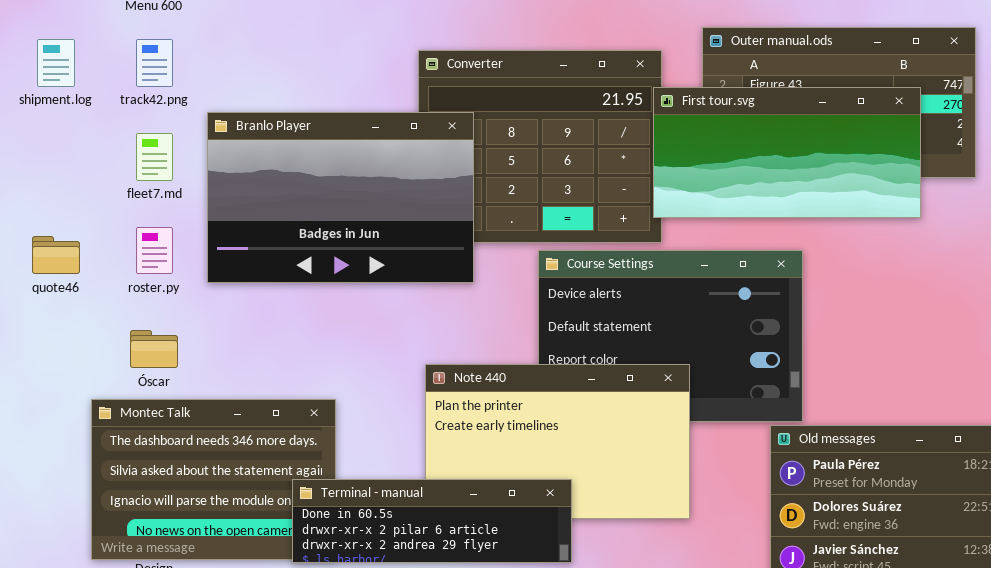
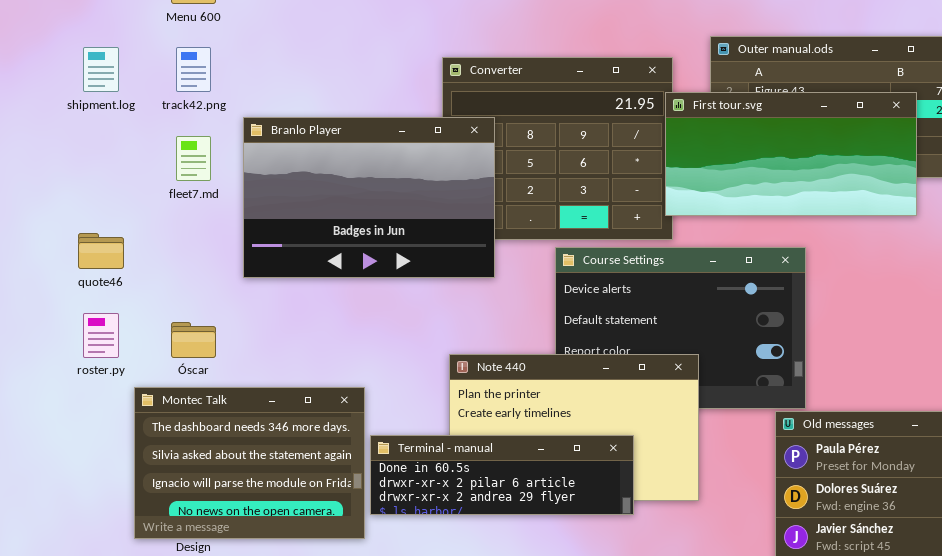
roster.py: [136,227,173,274] -> [83,313,119,358], moved
Terminal - manual: [292,479,572,563] -> [370,435,634,515], moved

